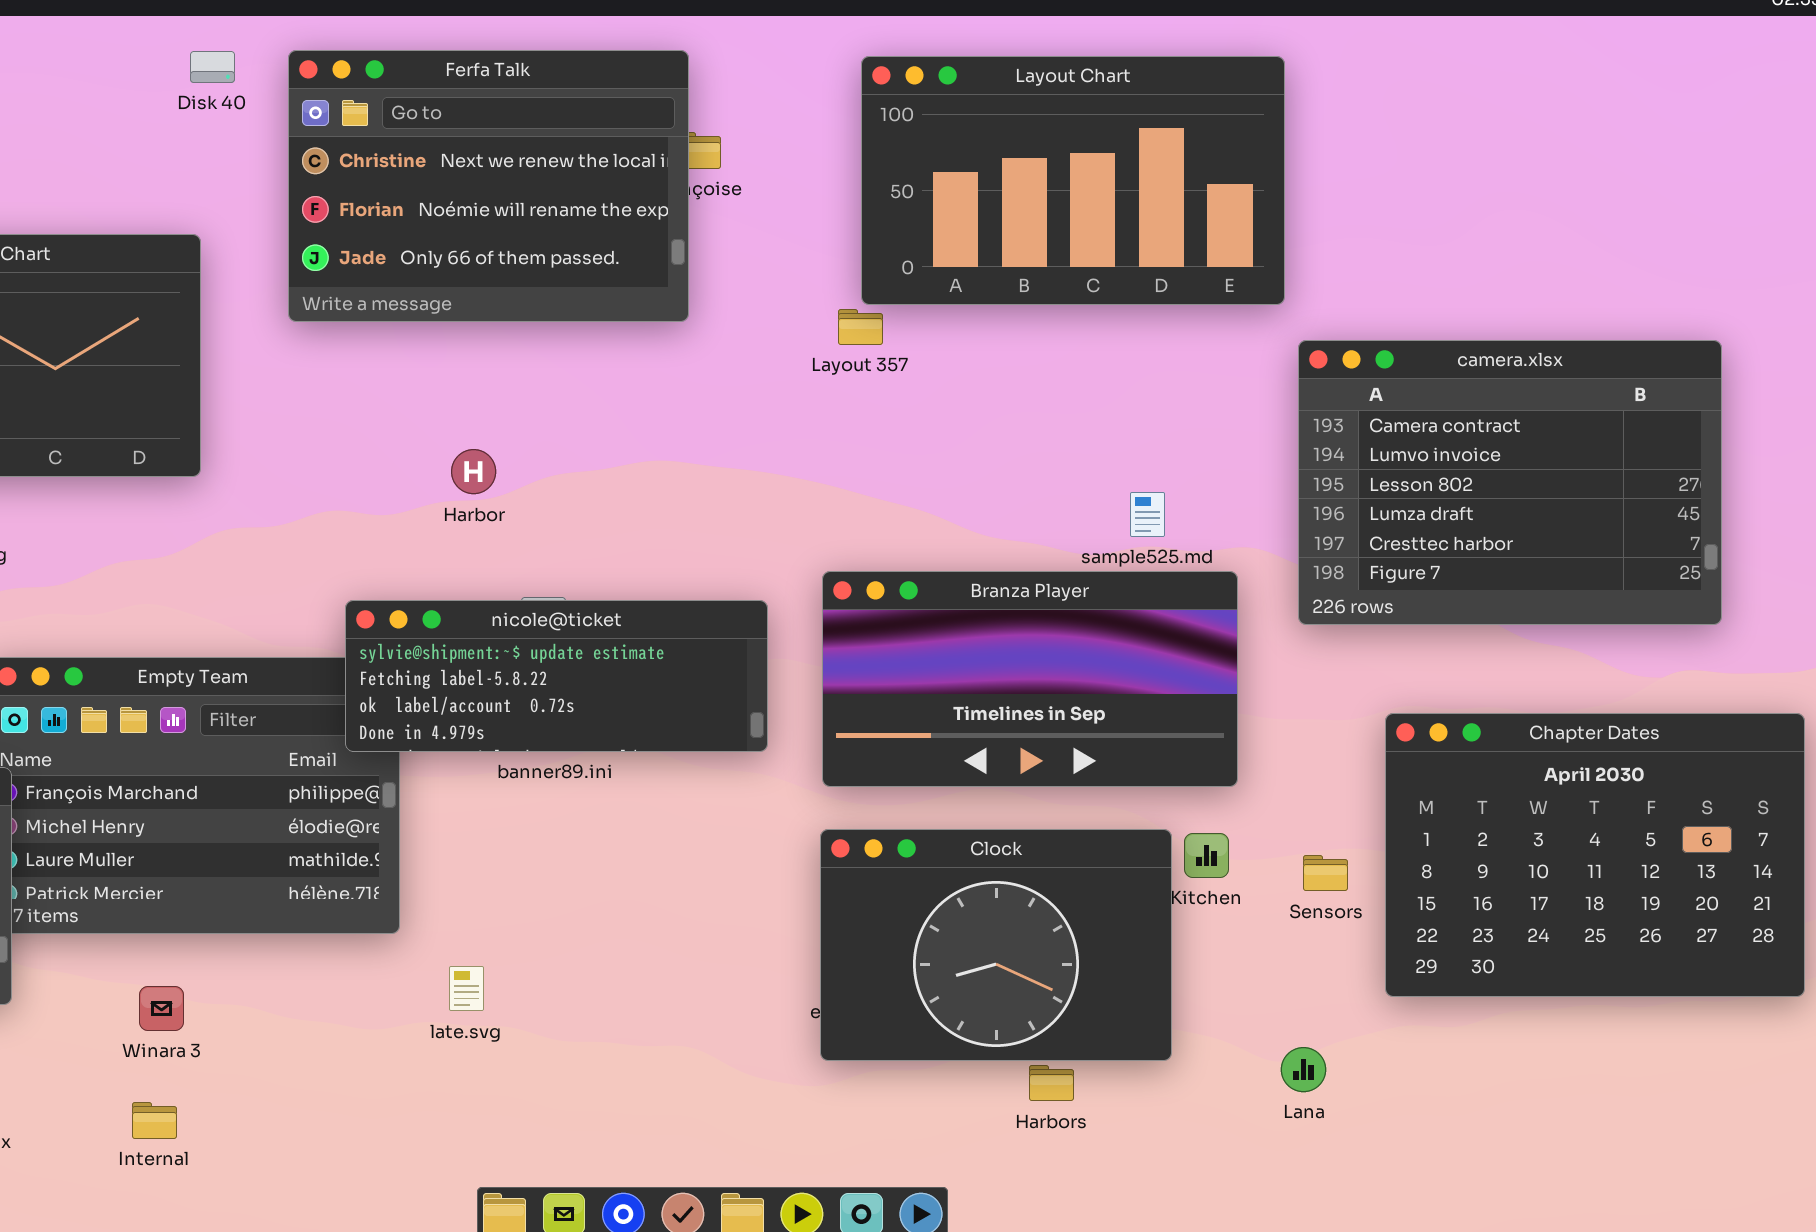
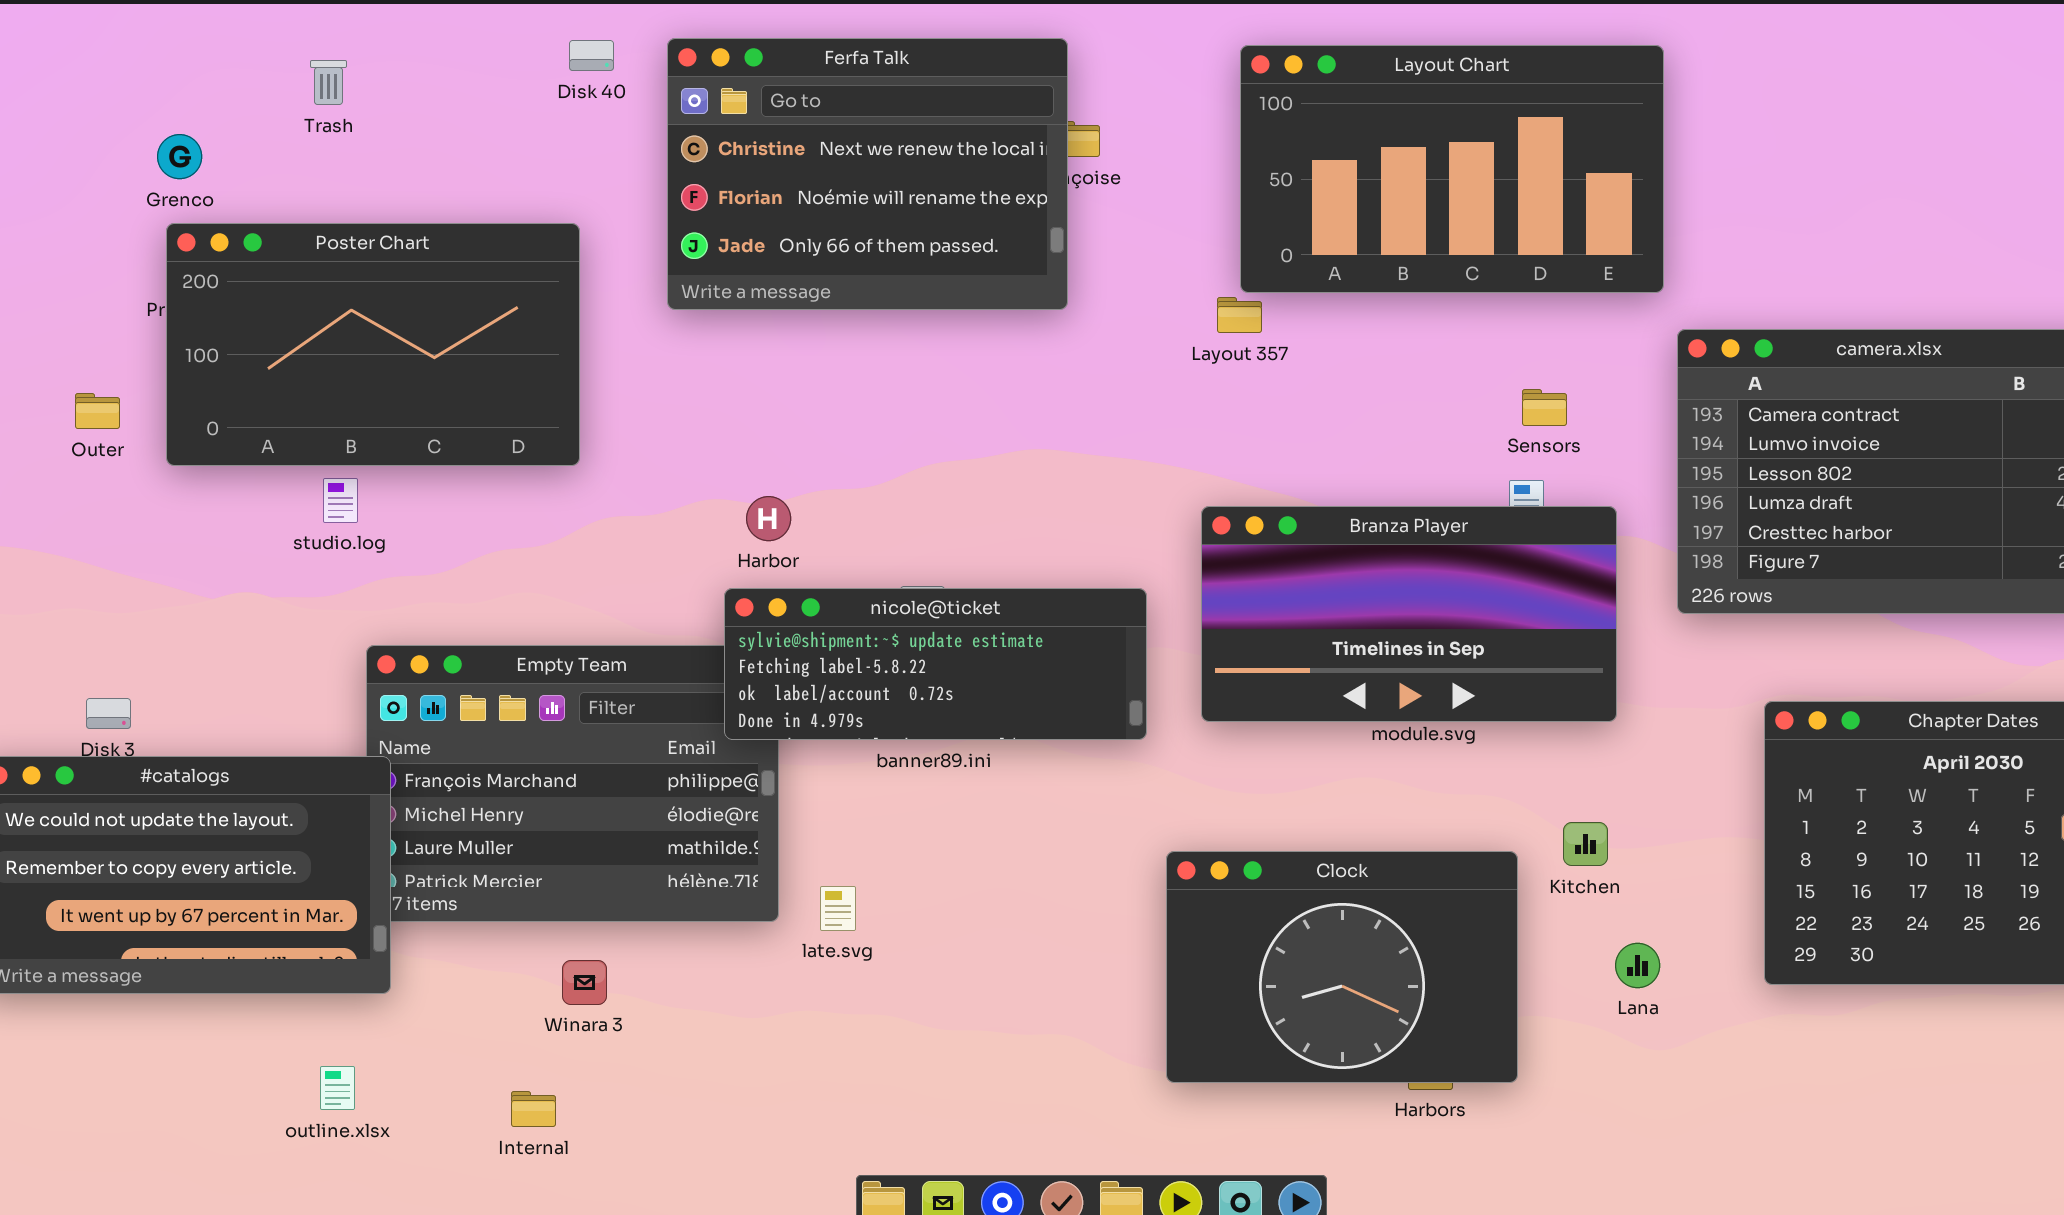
Harbor: [451,449,496,494] -> [746,496,791,541], moved
Branza Player: [822,571,1238,787] -> [1201,506,1617,722], moved
Clock: [820,829,1172,1061] -> [1166,851,1518,1083], moved
Sensors: [1303,855,1348,891] -> [1522,389,1567,426], moved
late.svg: [449,966,484,1011] -> [820,886,856,931], moved
Winara 3: [139,986,184,1031] -> [562,960,607,1005], moved
Lana: [1281,1047,1326,1092] -> [1615,943,1660,988], moved

